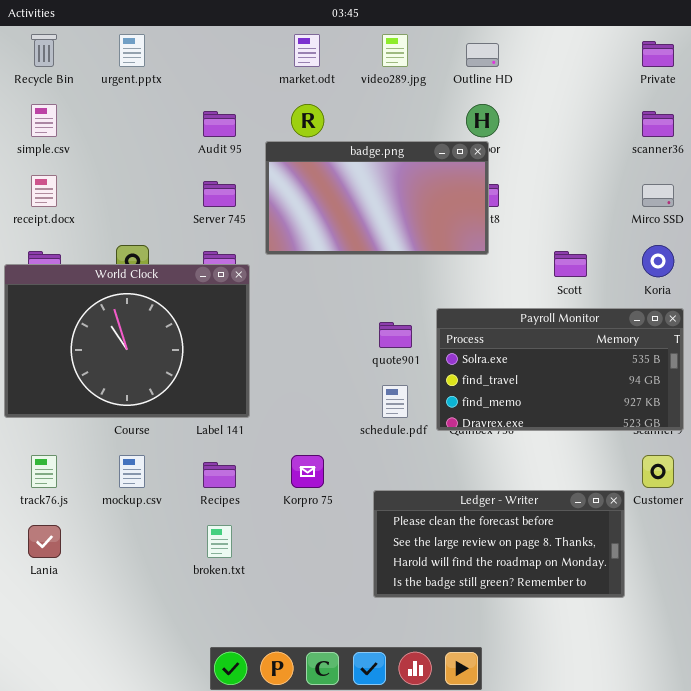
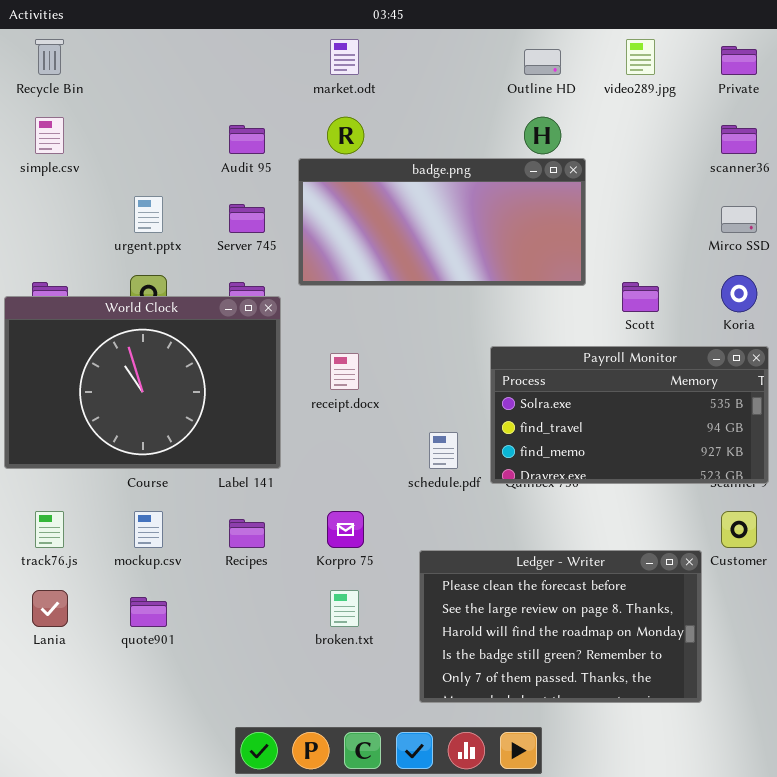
urgent.pptx: [119,34,145,67] -> [134,196,163,233], moved
video289.jpg: [382,34,408,67] -> [626,39,655,75], moved
badge.png: [265,141,489,255] -> [298,158,586,286], resized
receipt.docx: [31,175,57,207] -> [330,353,359,390], moved
quote901: [379,322,412,348] -> [130,597,167,627], moved
Ledger - Writer: [373,490,625,598] -> [419,550,702,703], resized
broken.txt: [207,525,232,558] -> [330,590,359,627], moved

